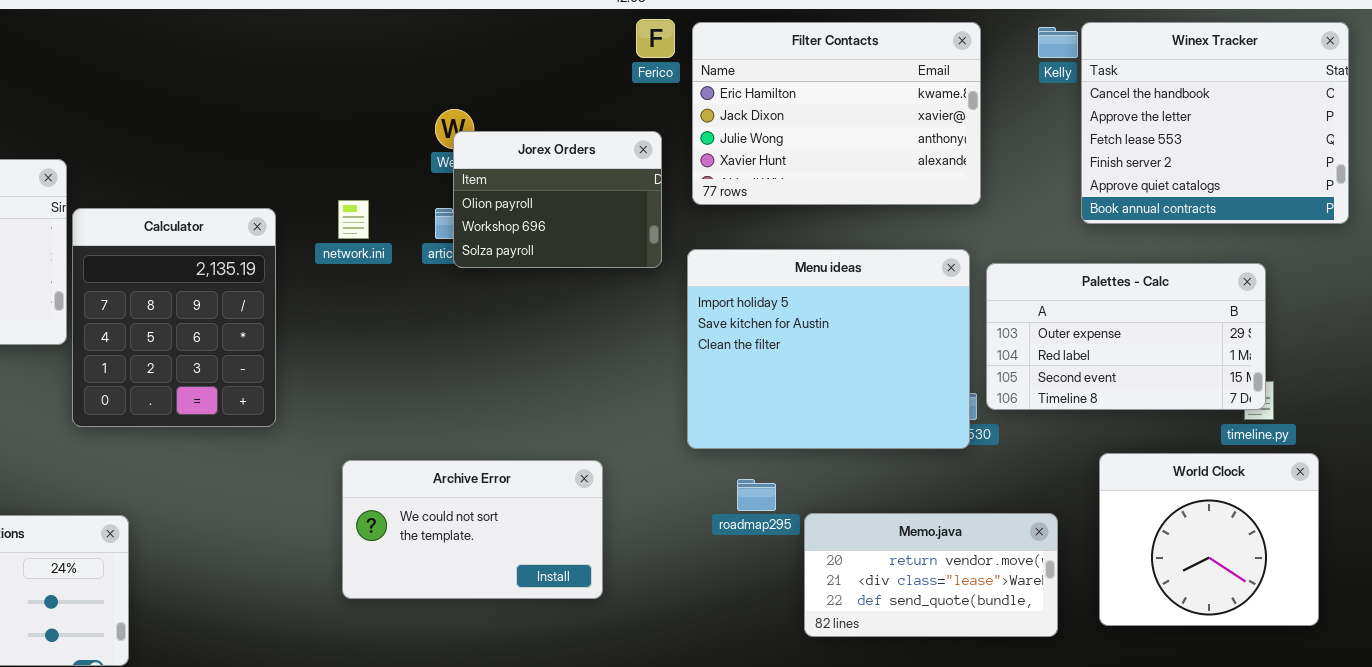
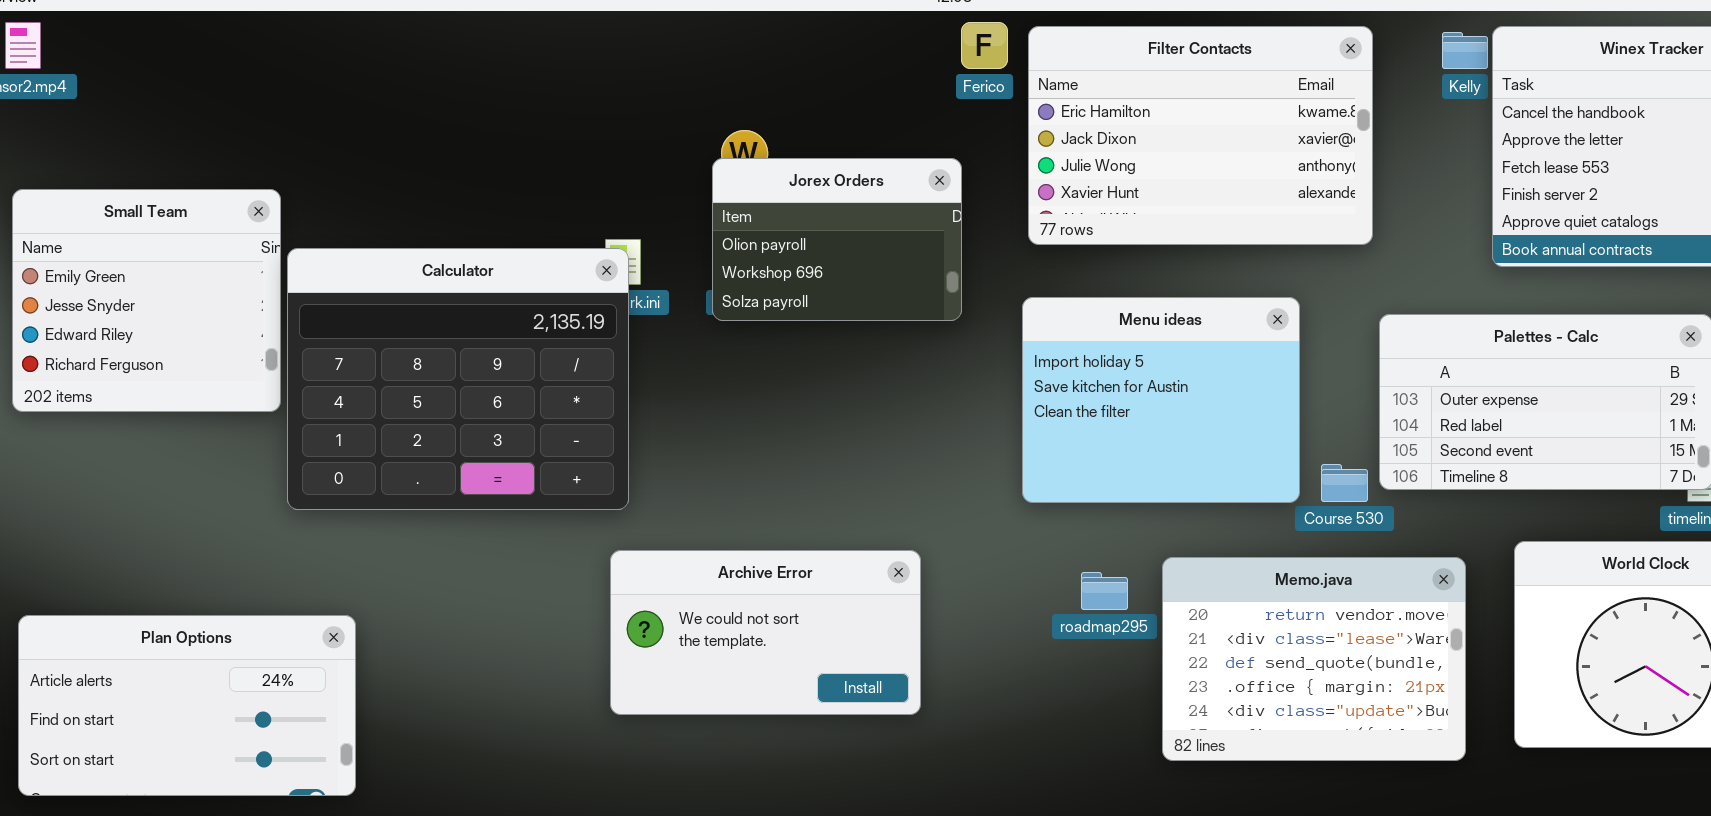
Jorex Orders: [453,131,662,268] -> [712,158,962,321], moved
Calculator: [72,208,276,427] -> [287,248,629,510], resized
Menu ideas: [687,249,970,449] -> [1022,297,1300,503], resized
Memo.java: [804,513,1058,637] -> [1162,557,1466,761], resized

